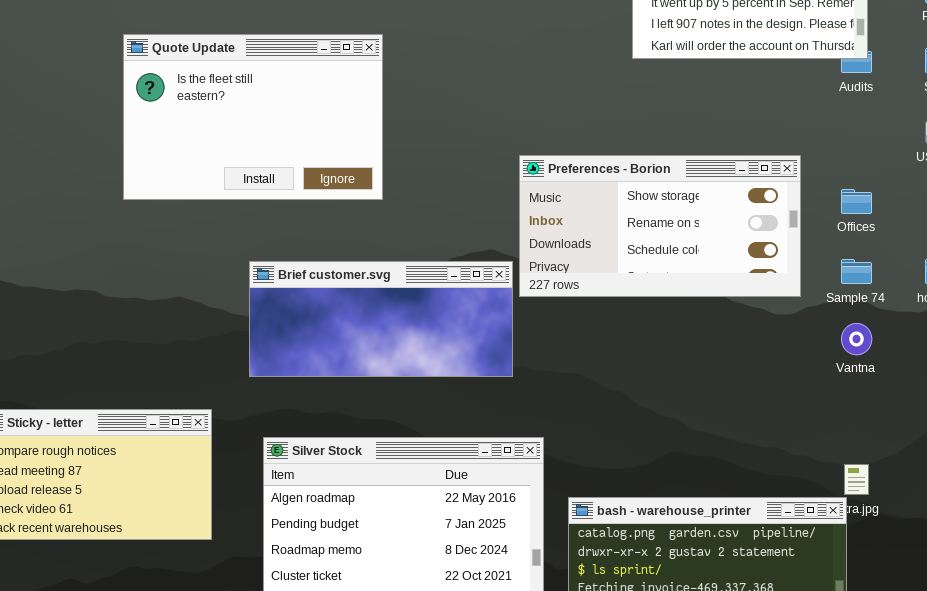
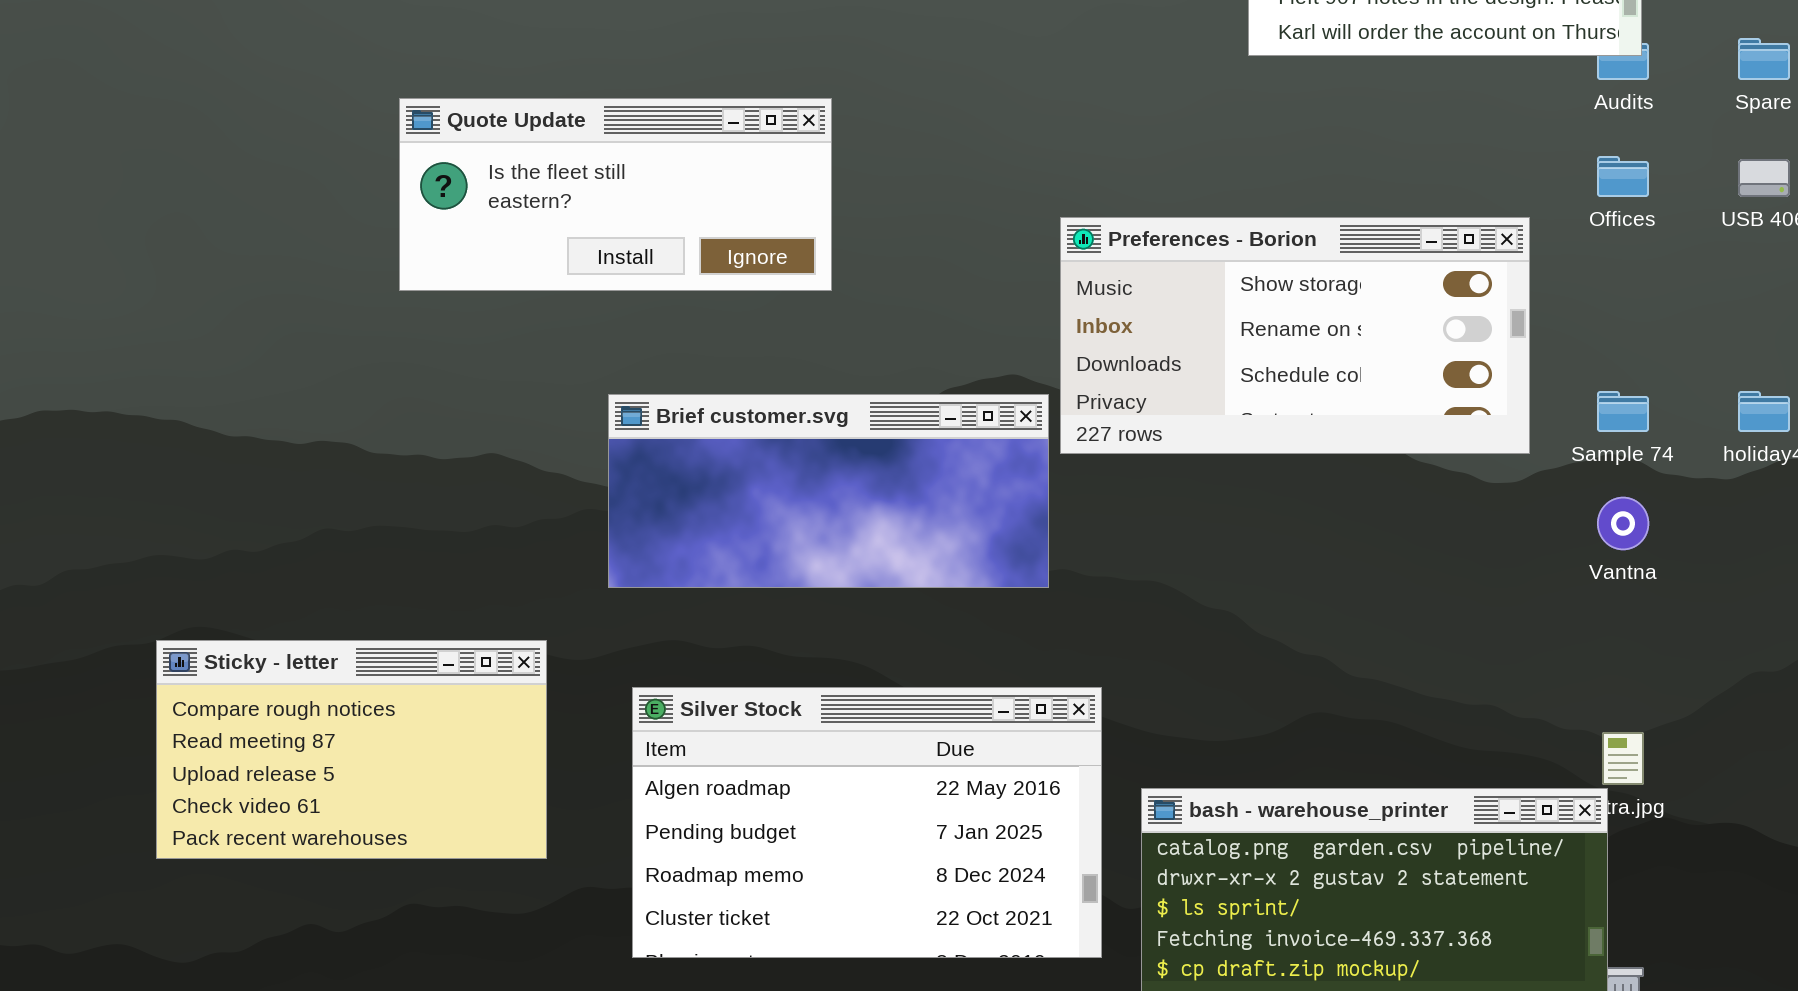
Quote Update: [123,34,383,200] -> [399,98,832,291], resized
Offices: [841,189,872,214] -> [1597,156,1649,197], moved

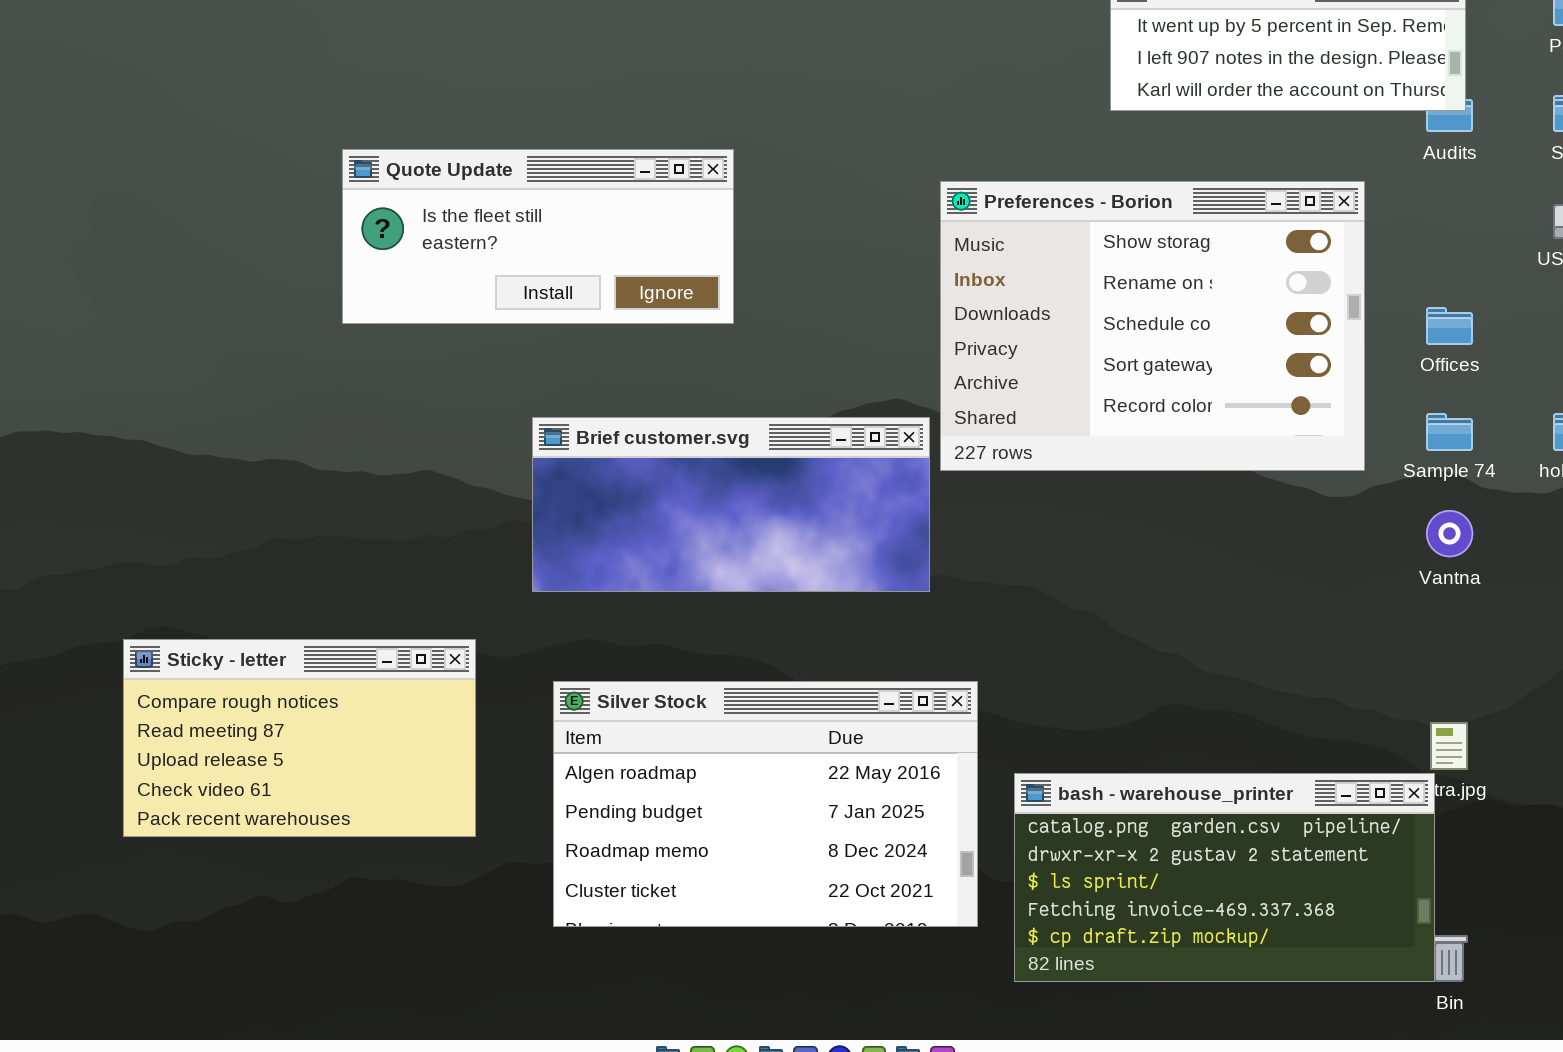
Offices: [1597,156,1649,197] -> [1426,307,1473,345], moved
Preferences - Borion: [1060,217,1530,454] -> [940,181,1365,471], resized

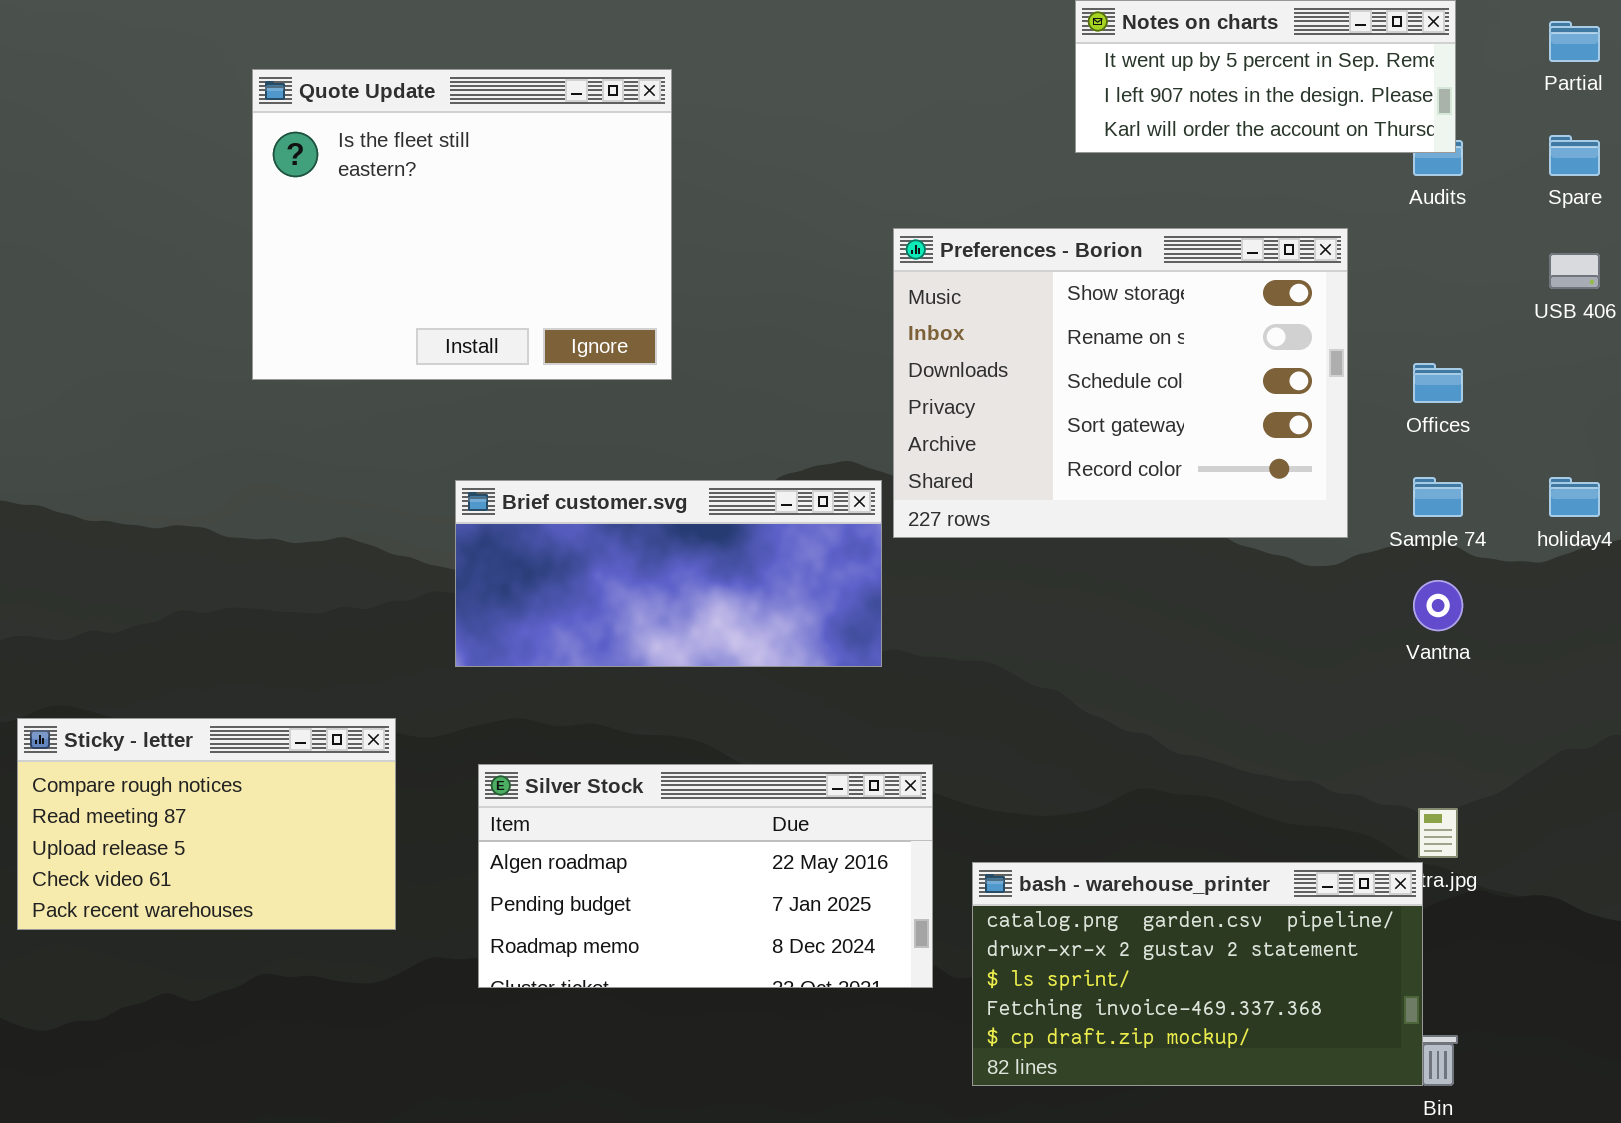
Quote Update: [342,149,734,324] -> [252,69,672,380], resized
Silver Stock: [553,681,978,927] -> [478,764,933,988], resized

